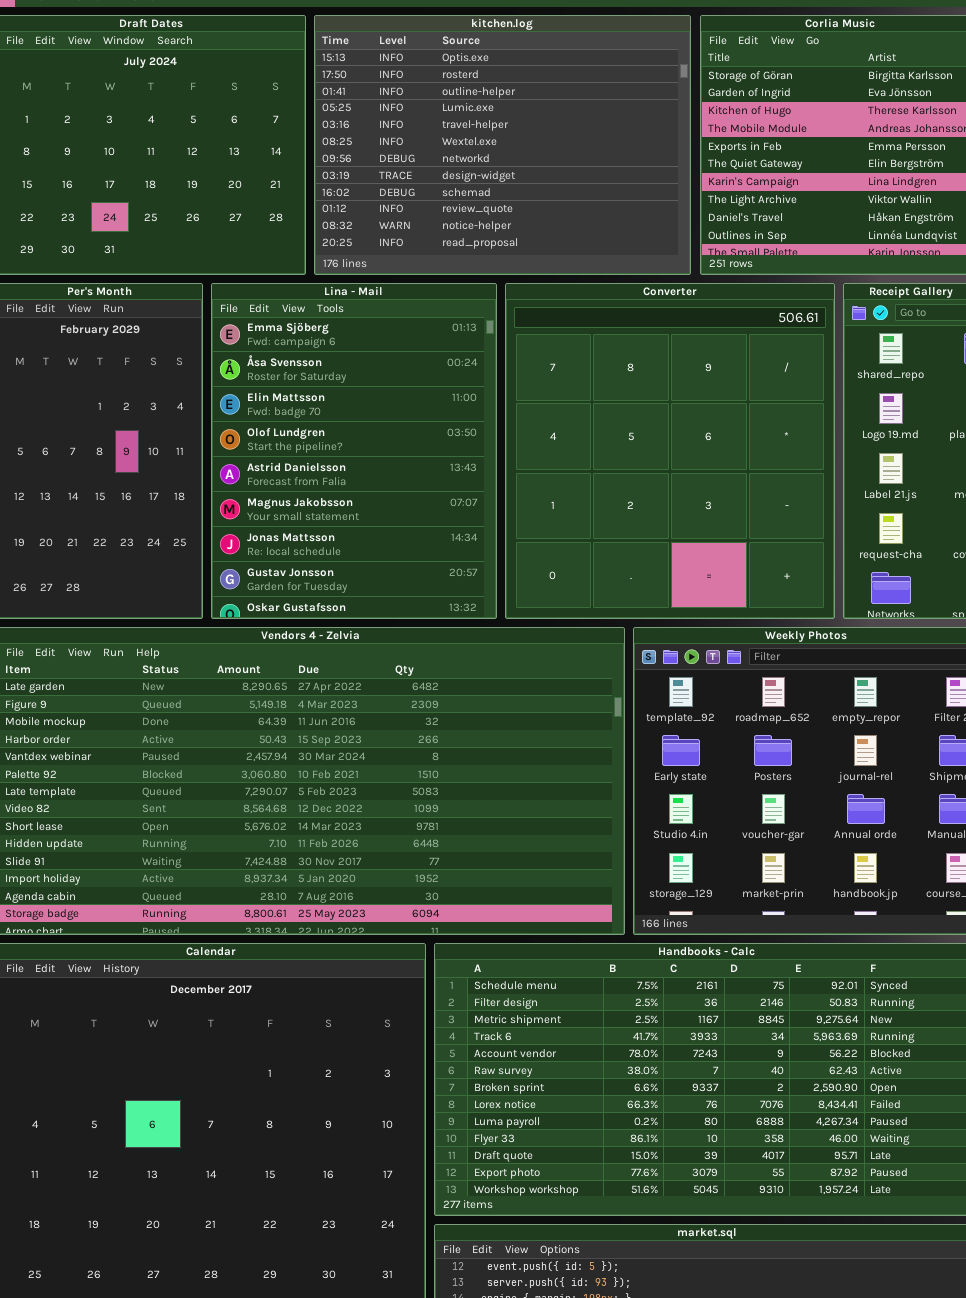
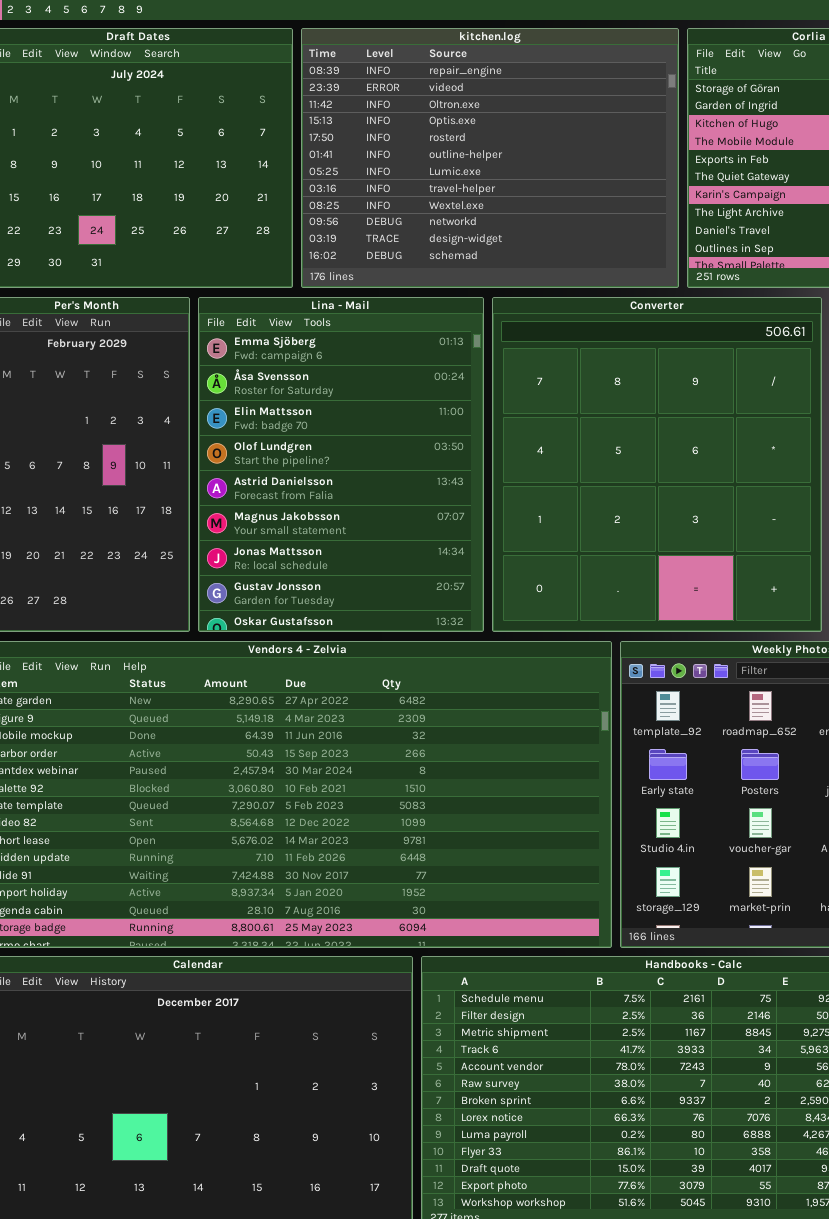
kitchen.log: [314,15,691,275] -> [301,28,679,288], scrolled up 3 rows

